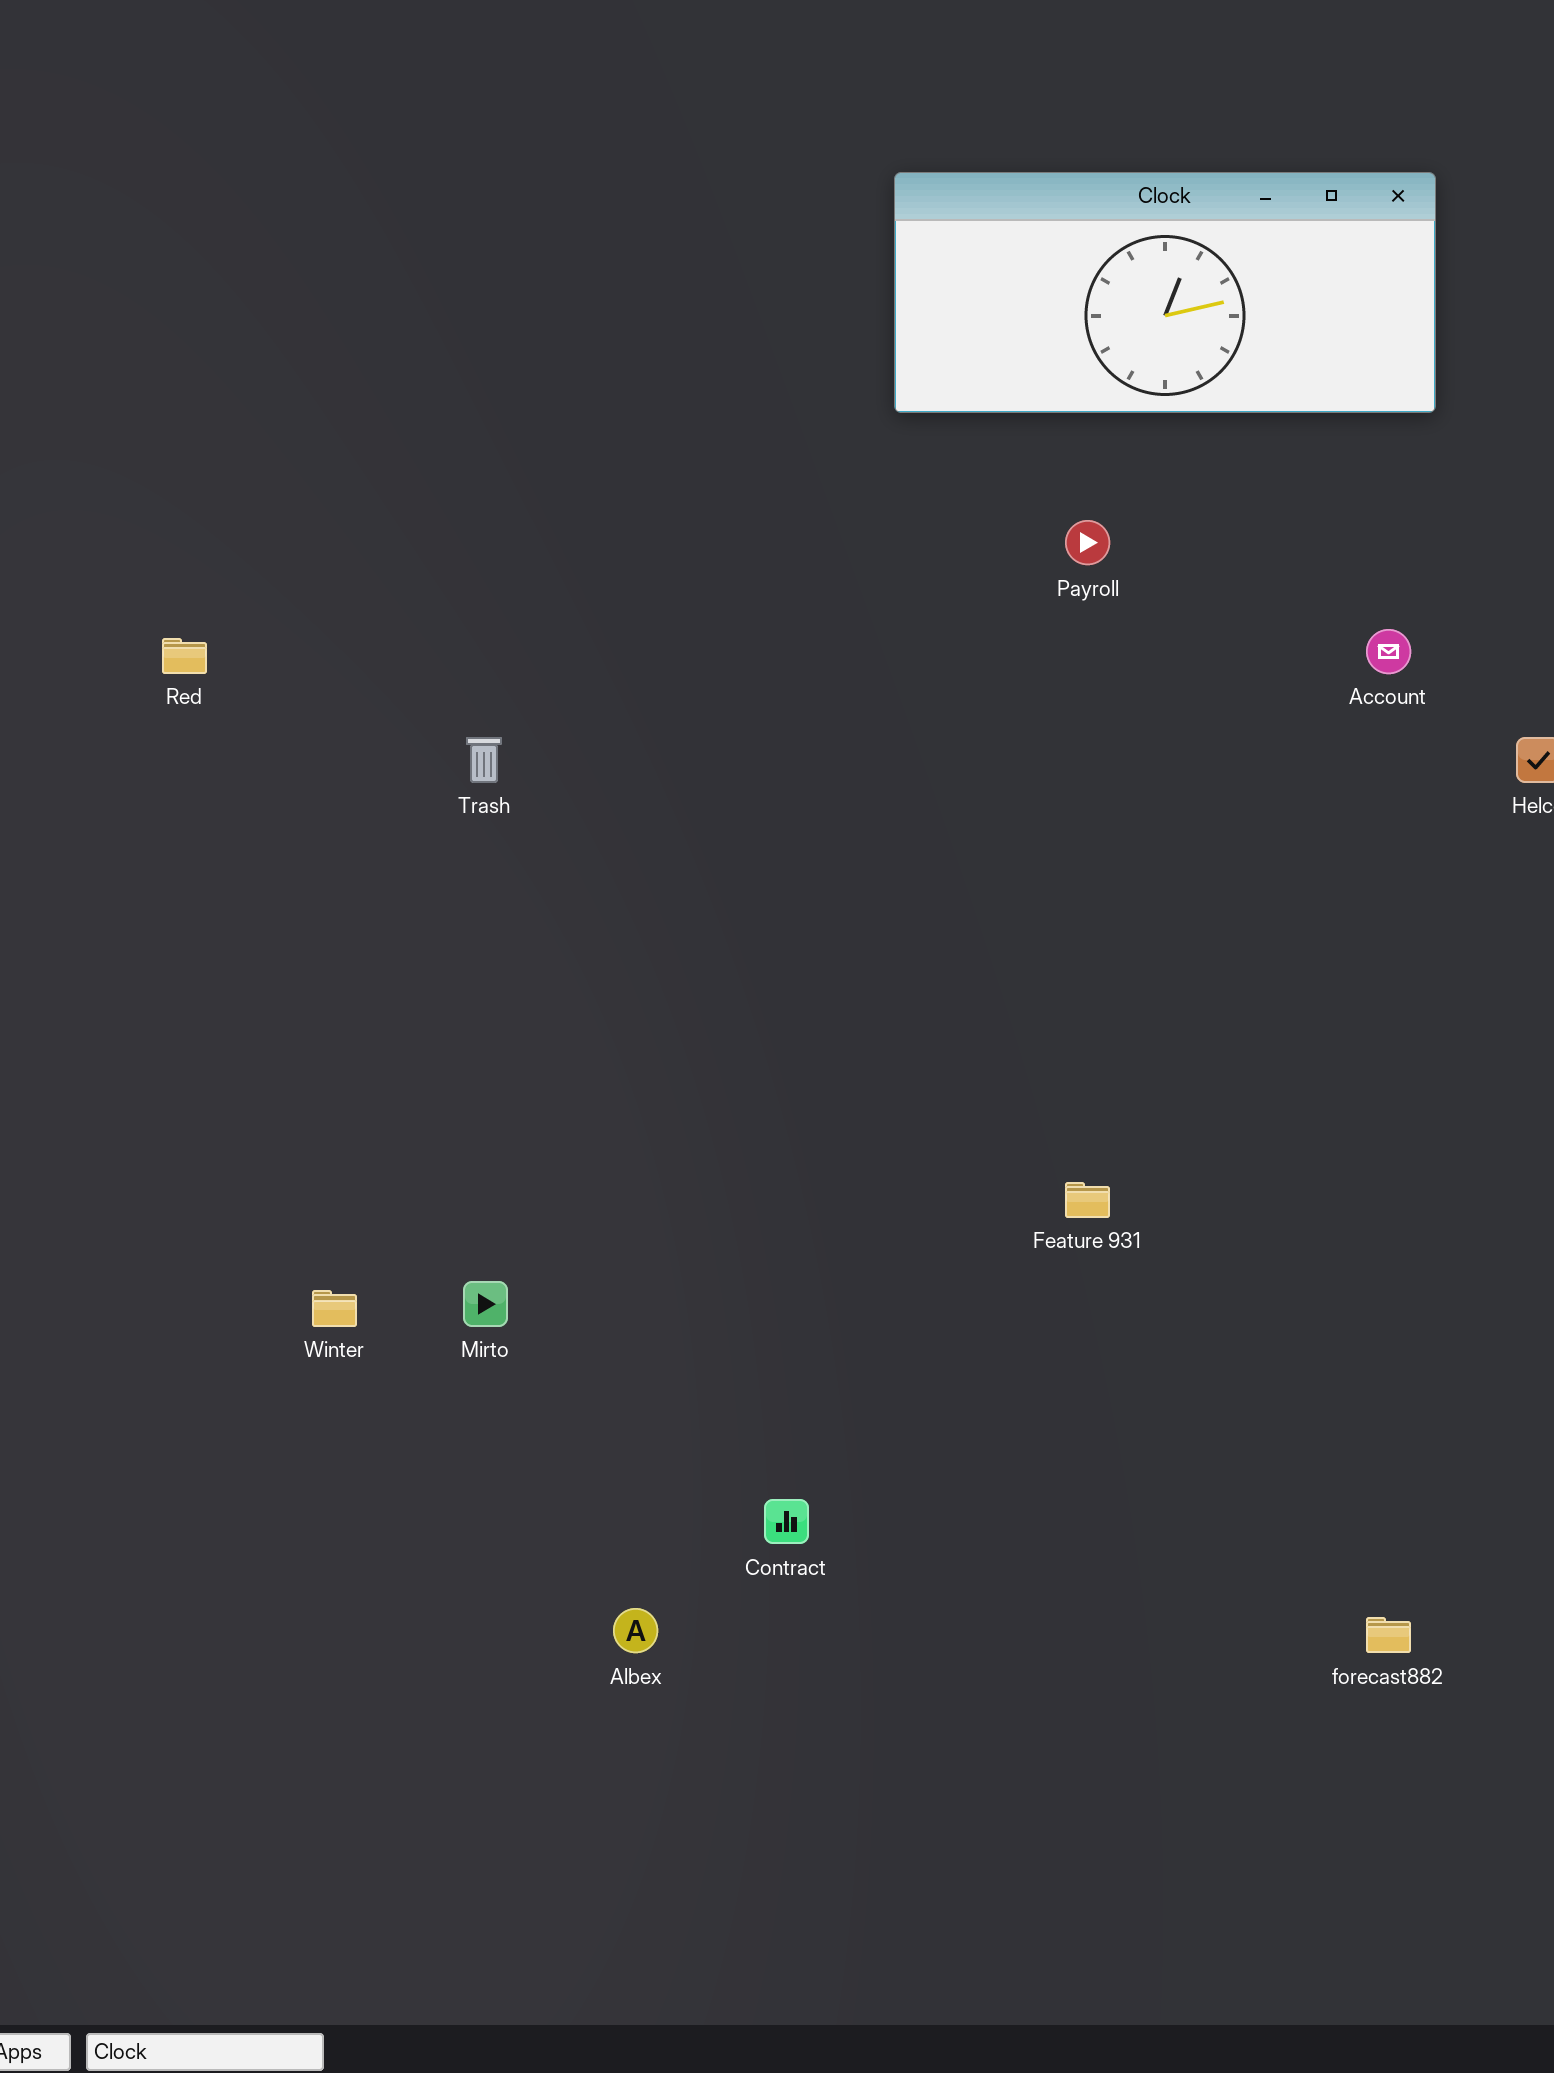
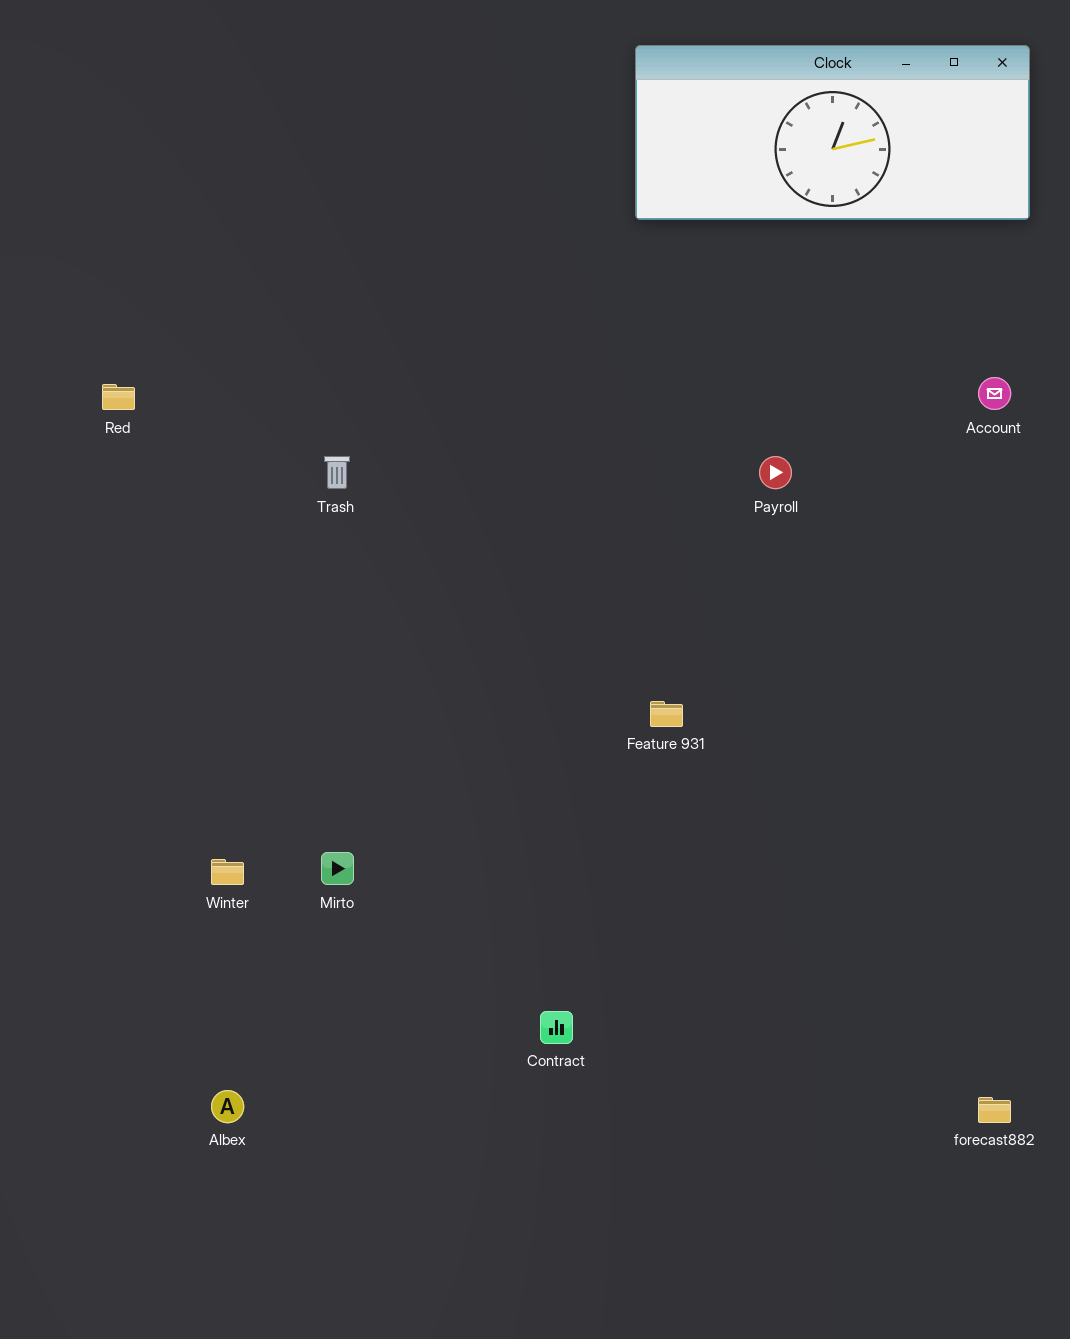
Payroll: [1065,520,1110,565] -> [759,456,792,489], moved
Feature 931: [1065,1182,1110,1218] -> [650,701,683,727], moved
Albex: [613,1608,658,1653] -> [211,1090,244,1123], moved

